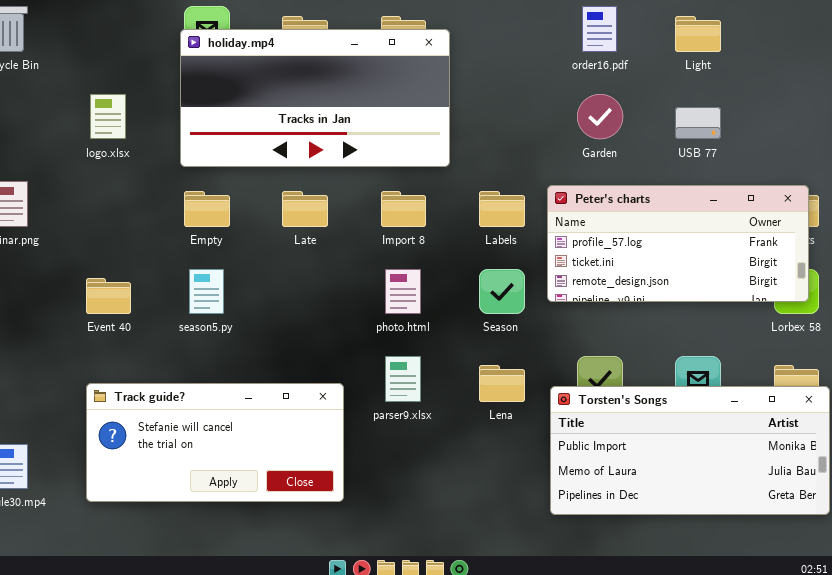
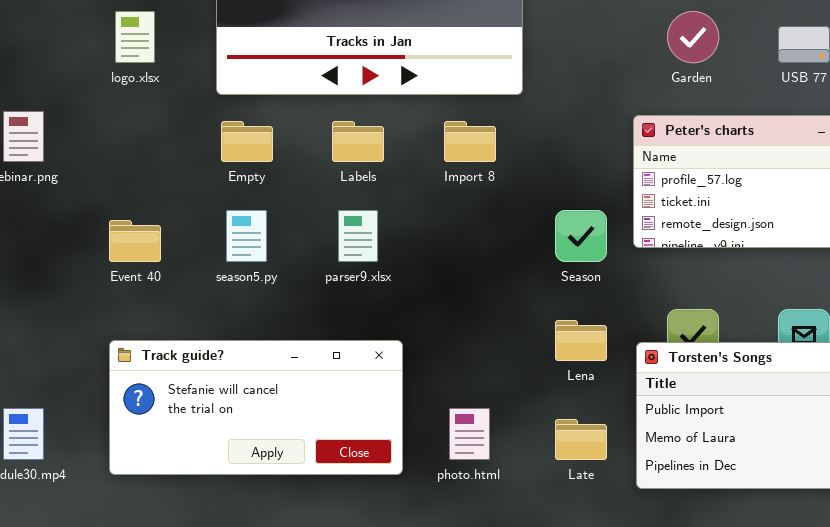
Late: [282,191,328,227] -> [555,419,607,460], moved
Labels: [479,191,525,227] -> [332,121,384,162], moved
photo.html: [385,269,421,314] -> [449,408,490,460], moved
parser9.xlsx: [385,356,421,402] -> [338,210,378,262], moved

